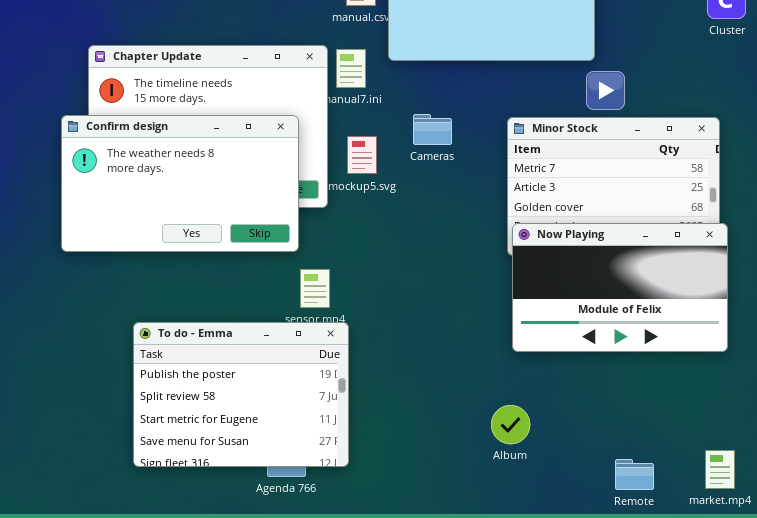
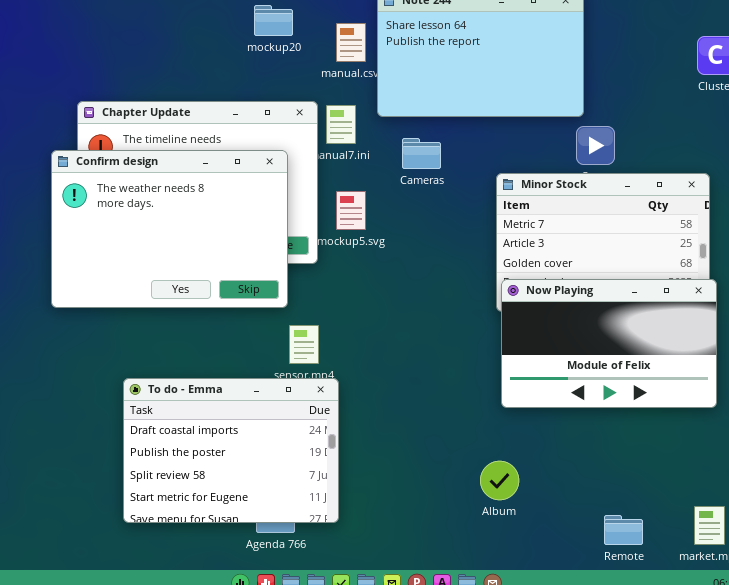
Cameras: [413,114,452,145] -> [402,138,441,169], moved
Confirm design: [61,115,299,252] -> [51,150,288,308], resized
To do - Emma: [133,322,349,467] -> [123,378,339,523], scrolled up 1 row

